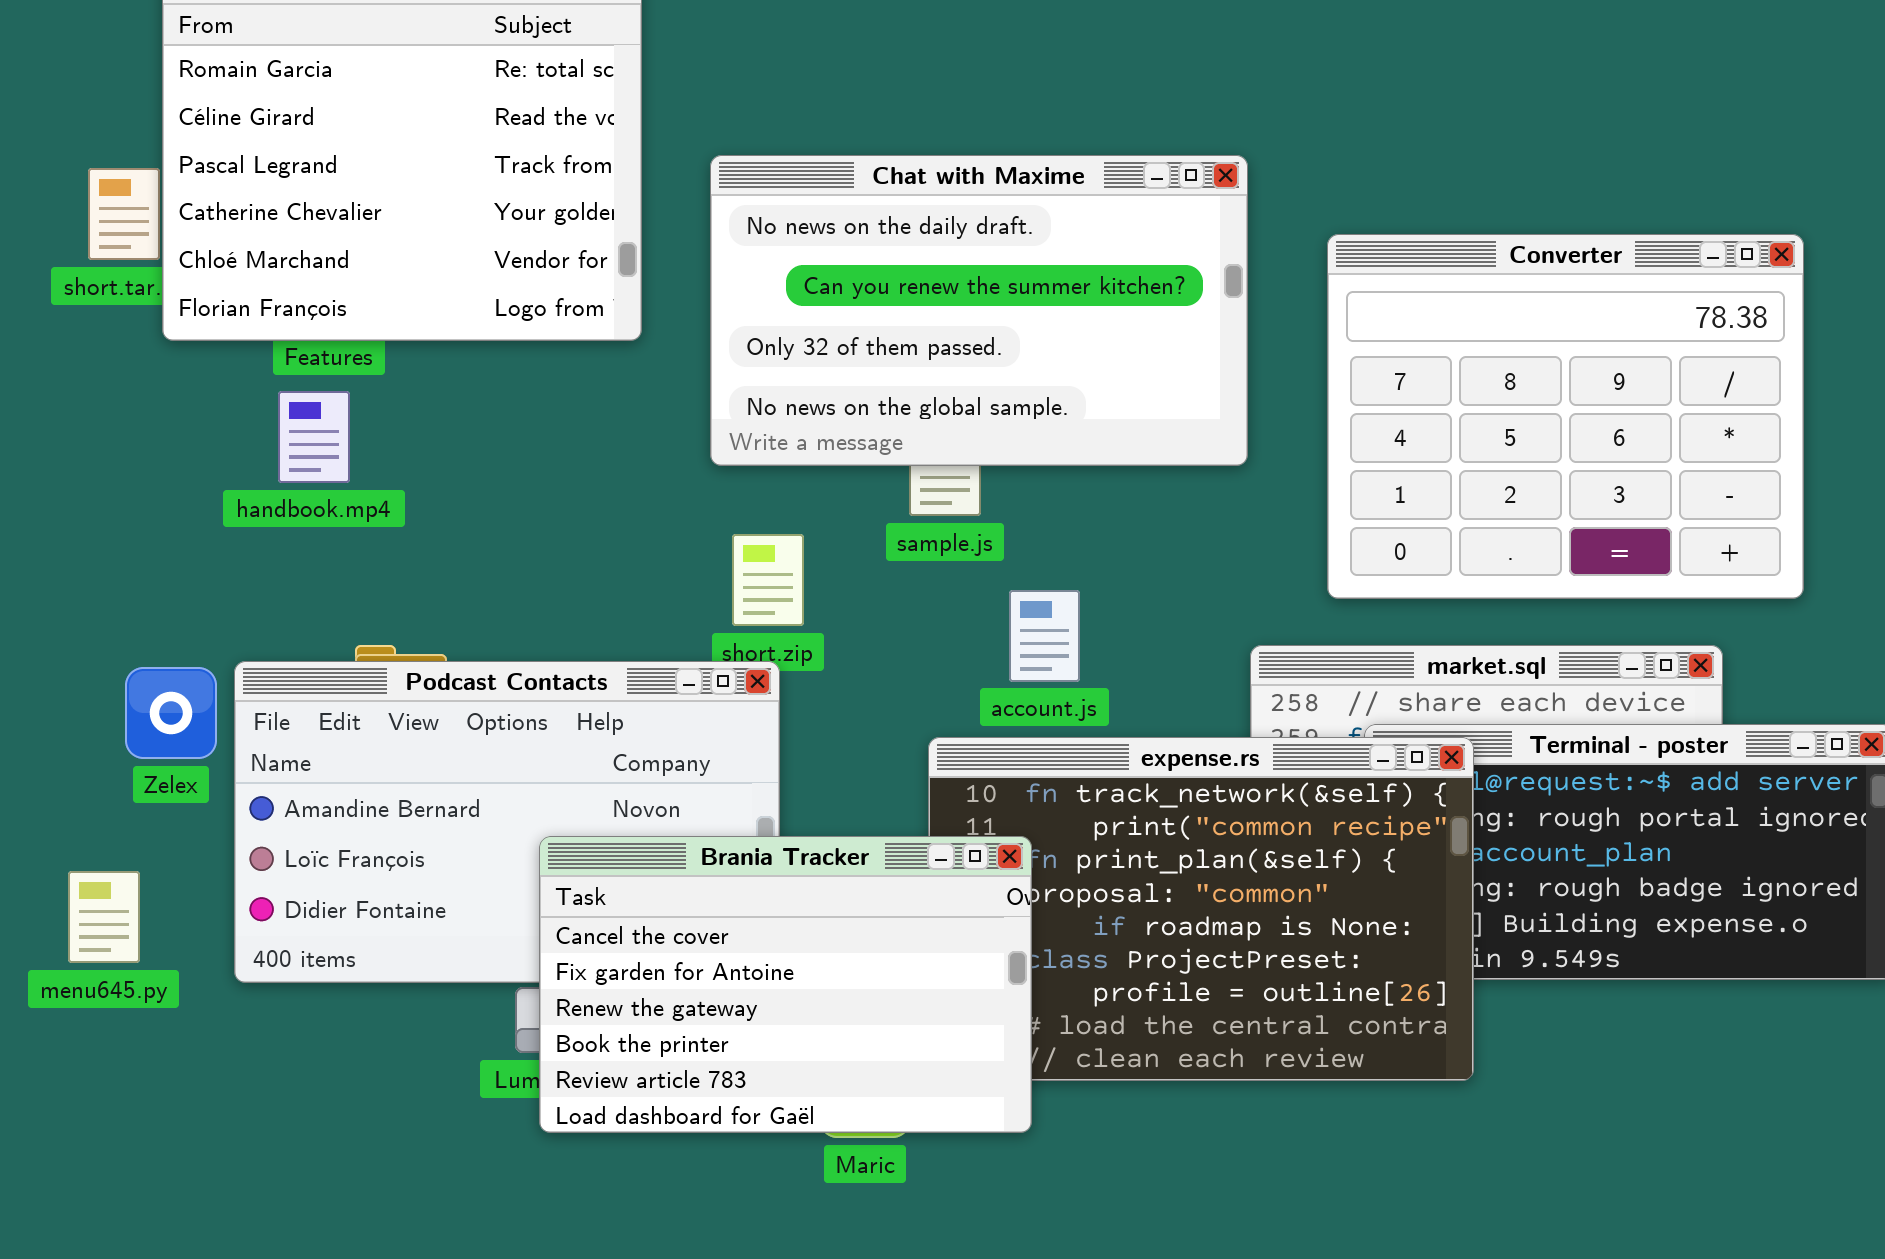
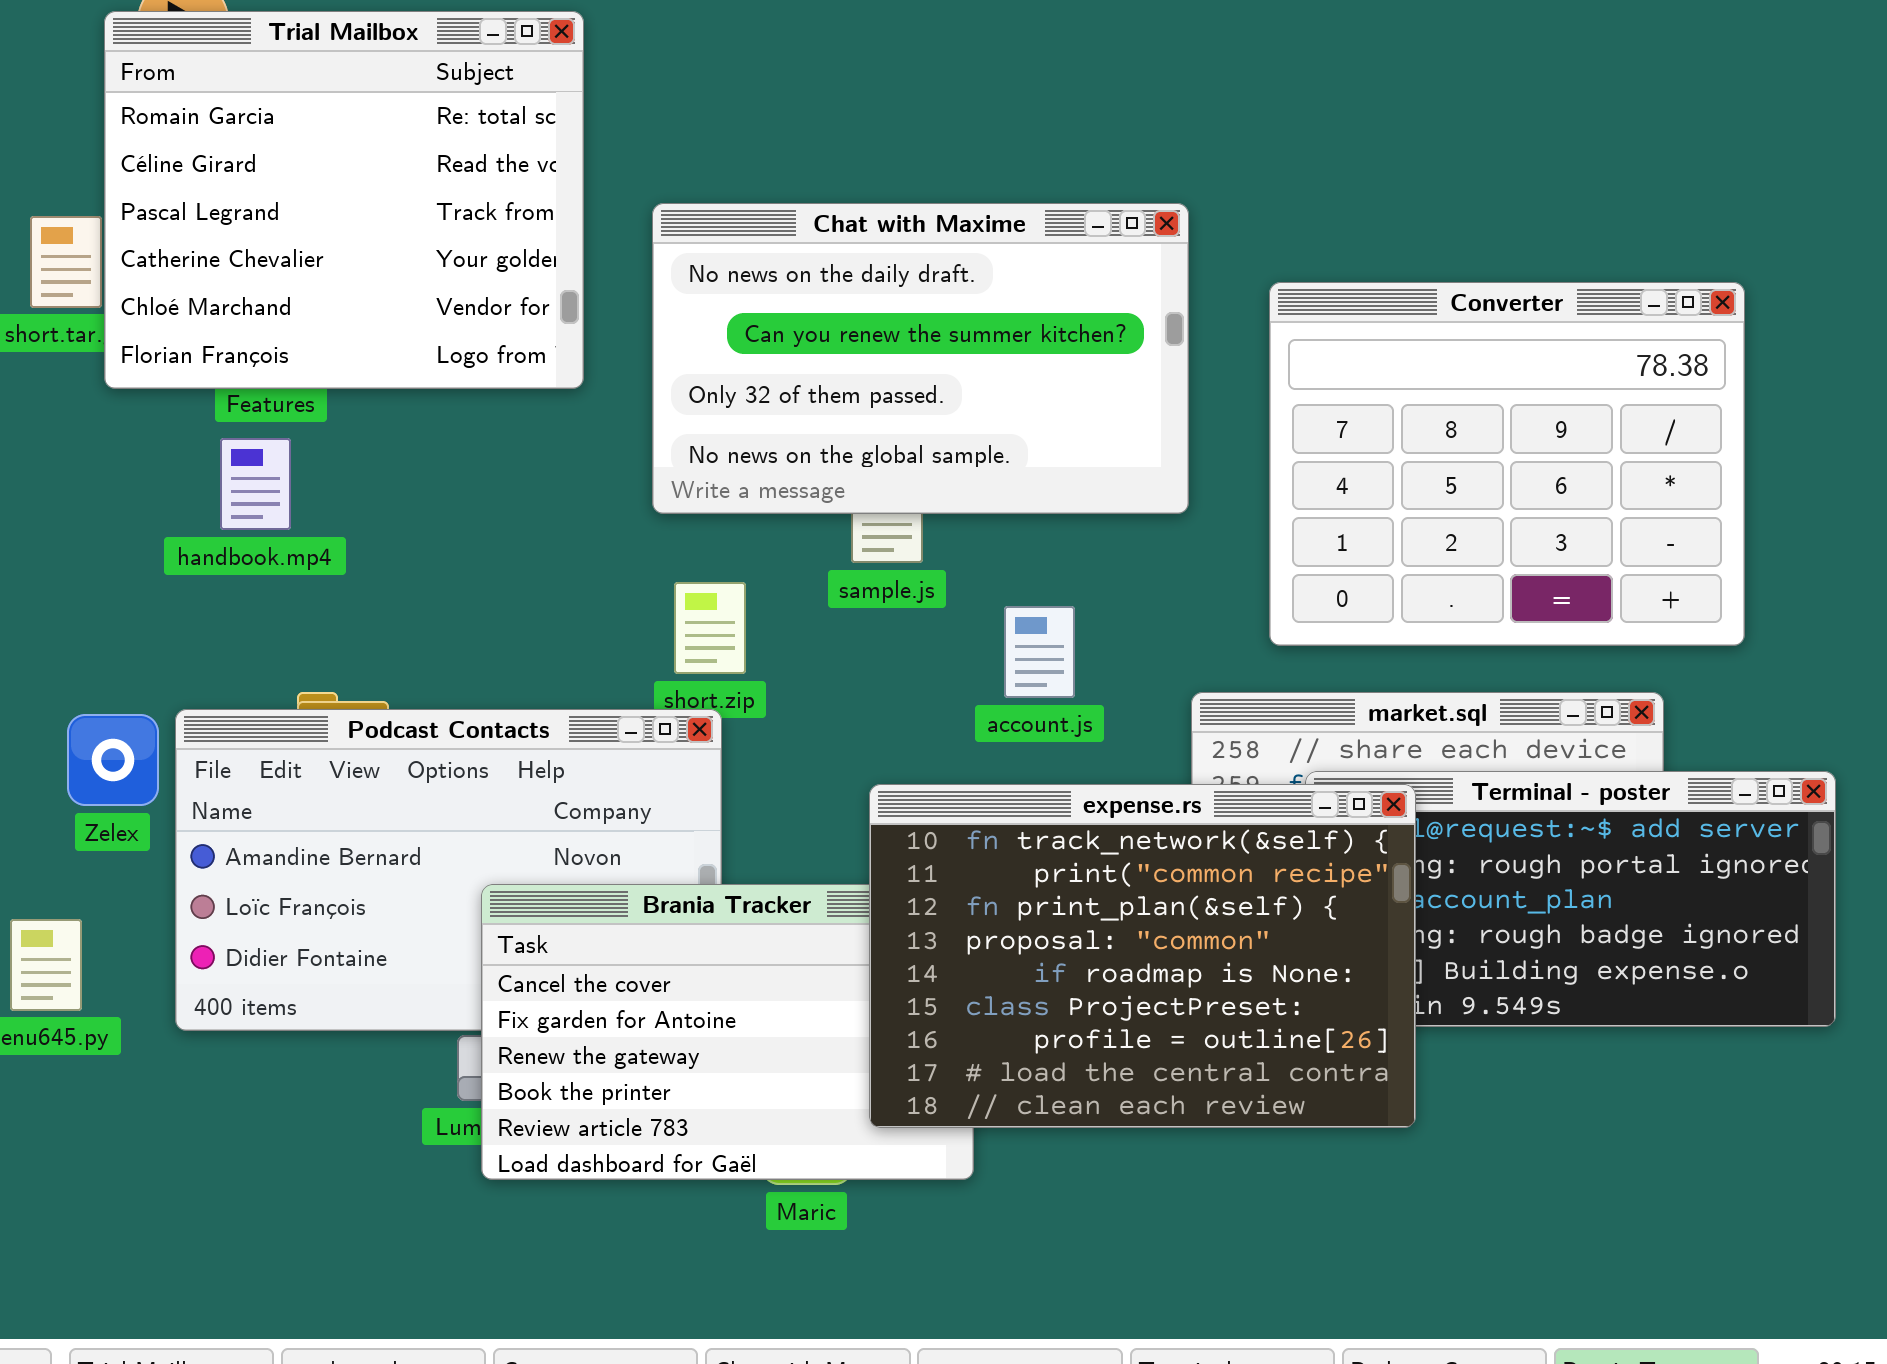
account.js: [1009,590,1080,682] -> [1004,606,1075,698], moved
expense.rs: [928,737,1474,1081] -> [869,784,1416,1128], raised

